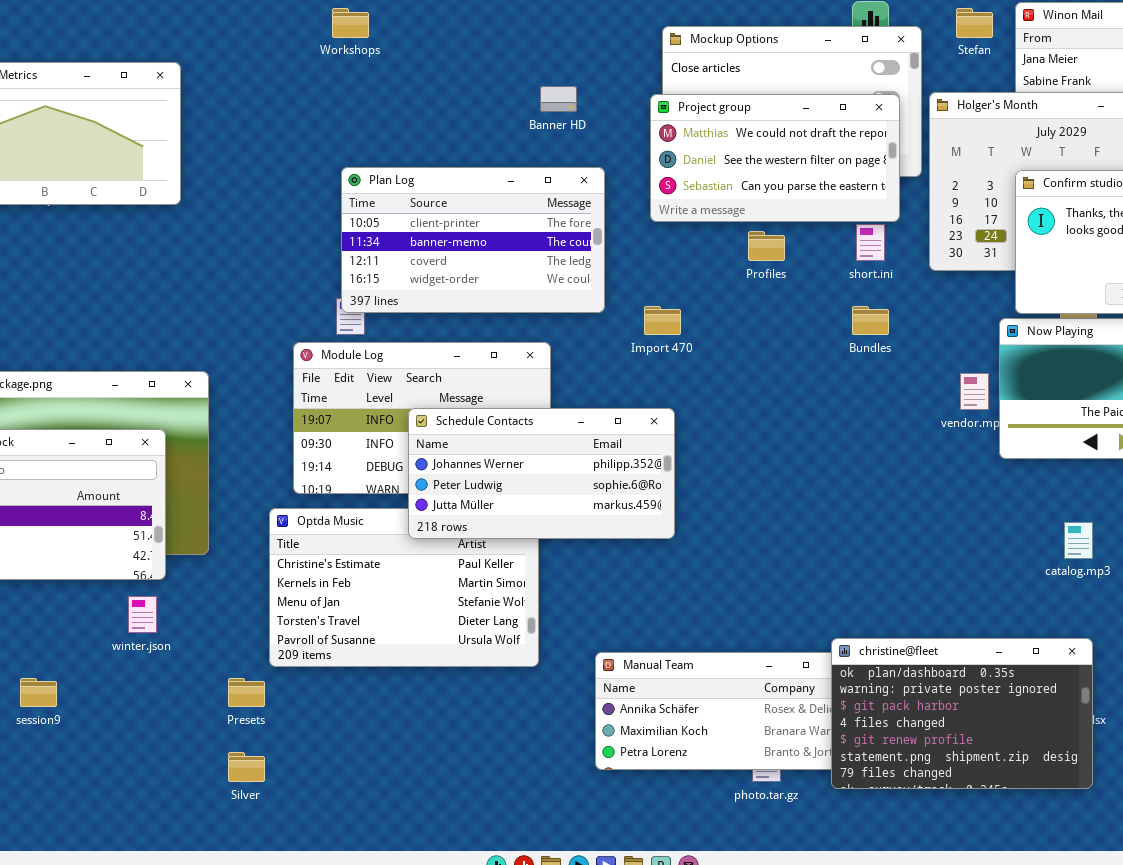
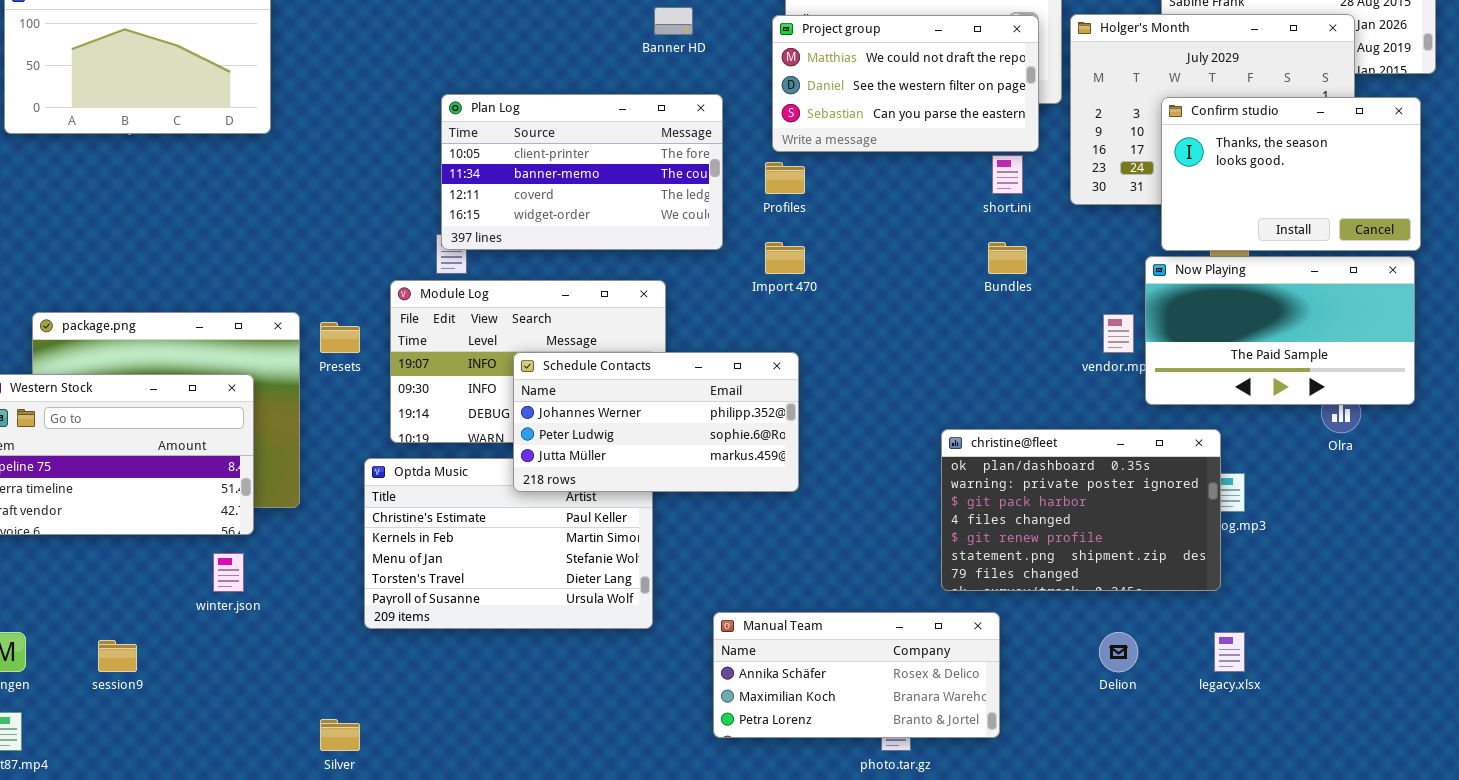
Profiles: [748,231,785,261] -> [765,162,805,194], moved
christine@fleet: [831,638,1093,789] -> [941,429,1221,591], moved
Presets: [228,678,265,707] -> [320,322,360,353], moved

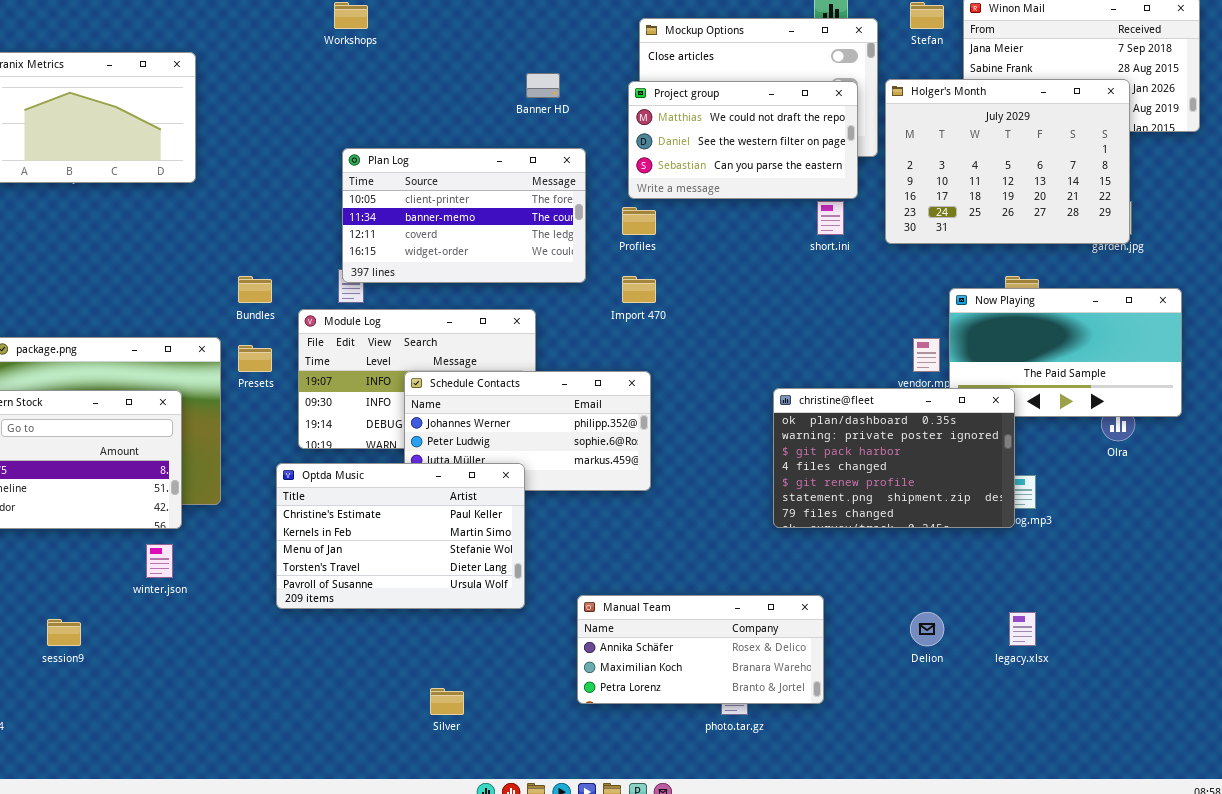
Confirm studio: [1161,97,1421,251] -> none, closed
Bundles: [988,242,1027,274] -> [238,276,272,303], moved
christine@fleet: [941,429,1221,591] -> [773,388,1015,528], moved
Optda Music: [364,458,653,629] -> [276,463,525,609], raised
Silver: [320,719,360,751] -> [430,688,464,715], moved

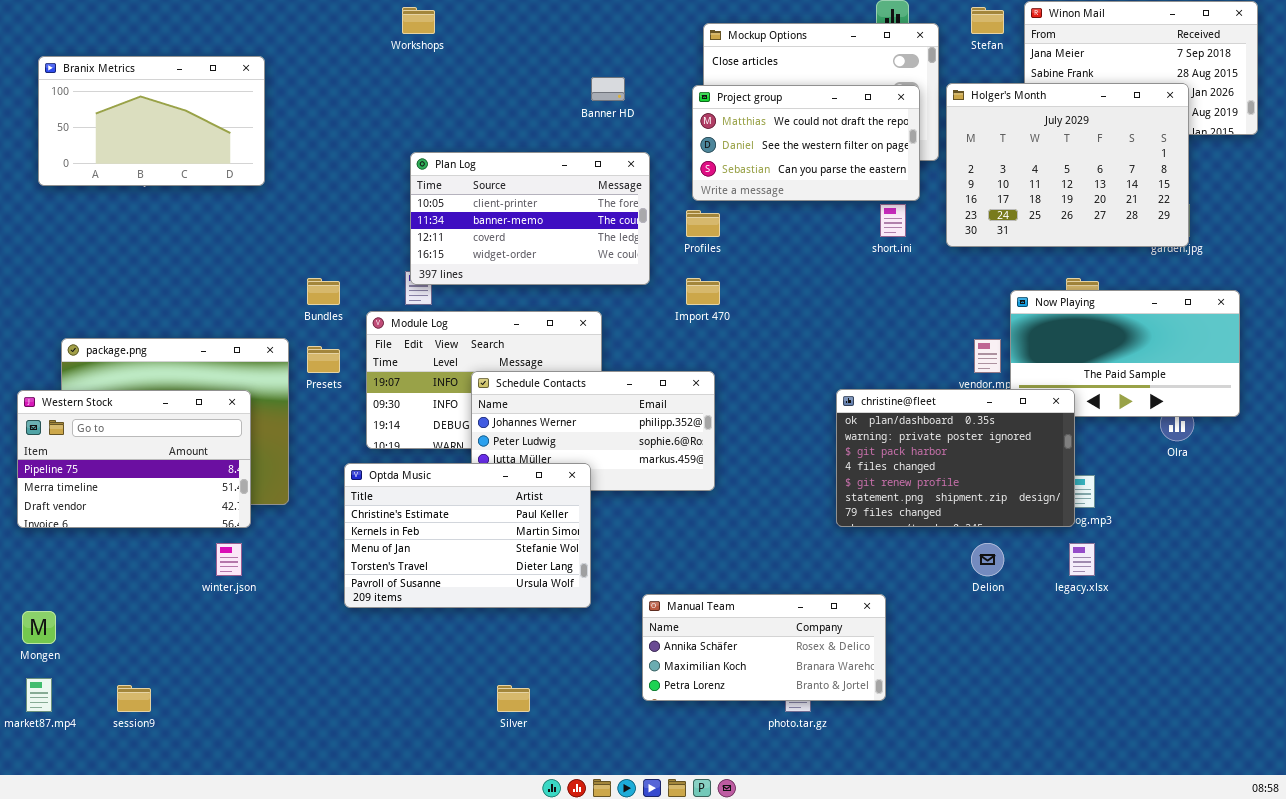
Delion: [910,612,944,646] -> [971,543,1004,576], moved
legacy.xlsx: [1009,612,1036,646] -> [1069,543,1095,576], moved
session9: [47,619,81,646] -> [117,685,151,712], moved

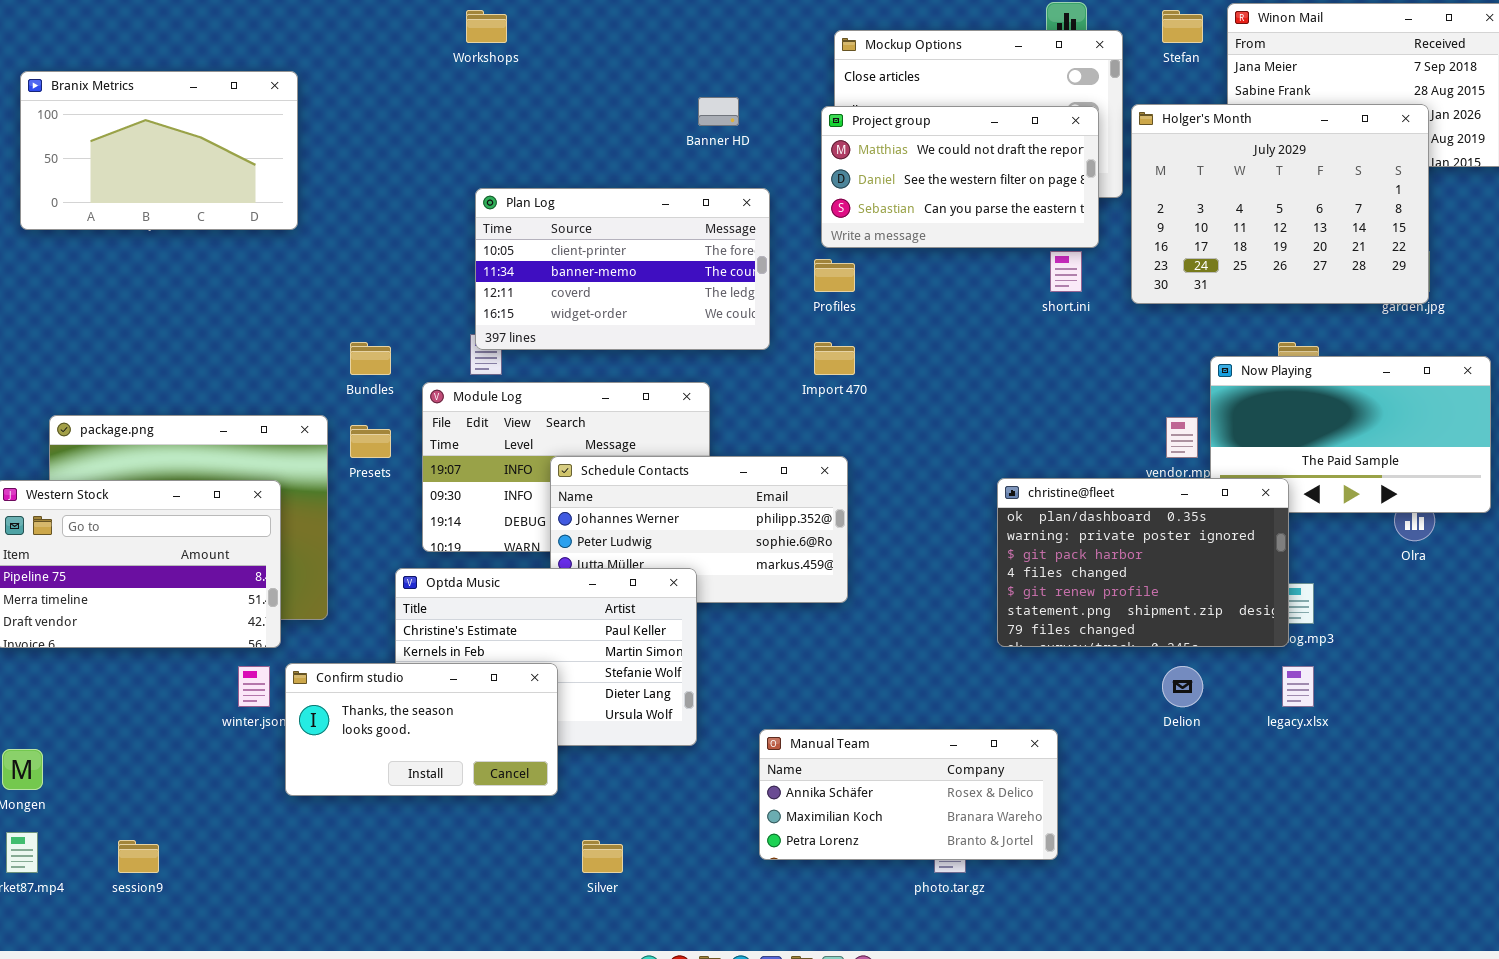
Confirm studio: none -> [285,663,558,796], opened

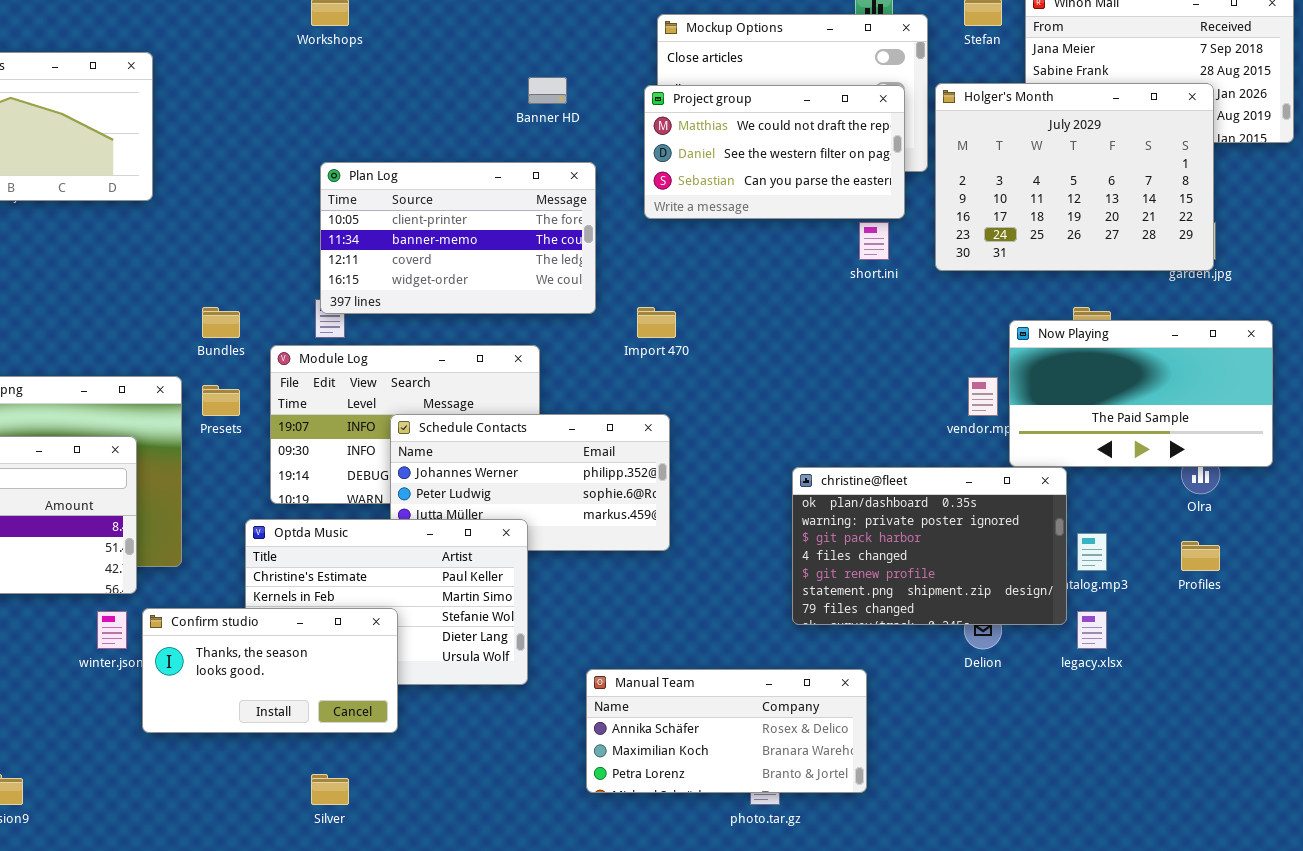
Profiles: [814,259,855,292] -> [1181,541,1220,571], moved
christine@fleet: [997,478,1289,647] -> [792,467,1067,625], moved
Silver: [582,840,623,873] -> [311,774,349,805], moved

